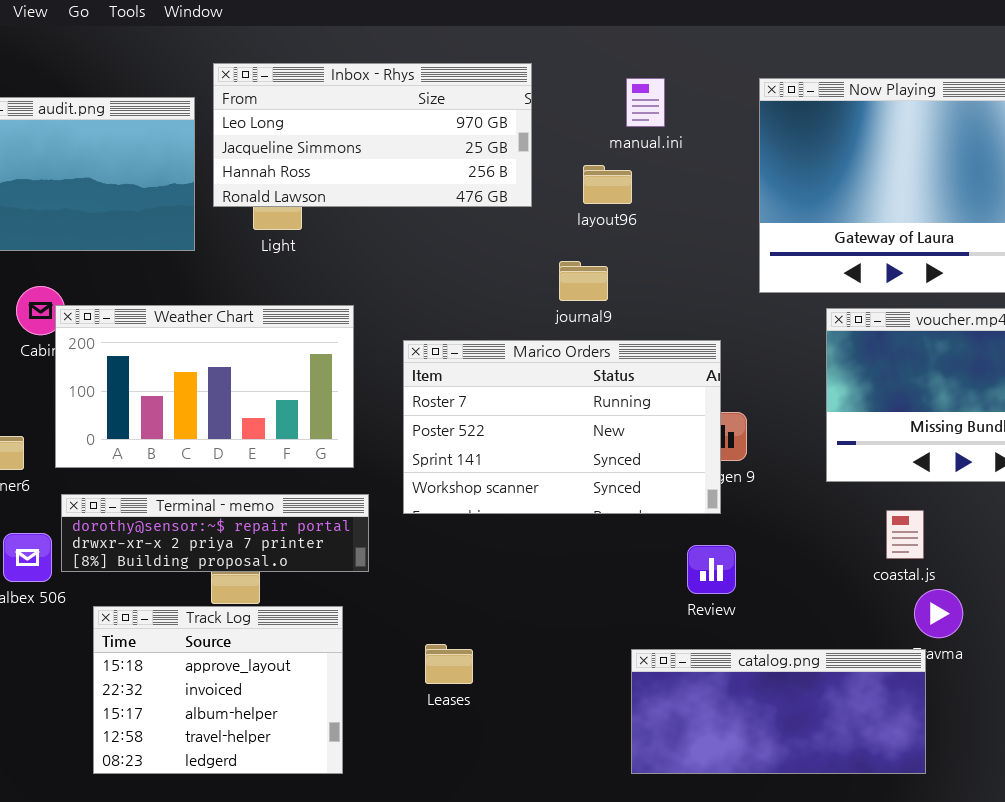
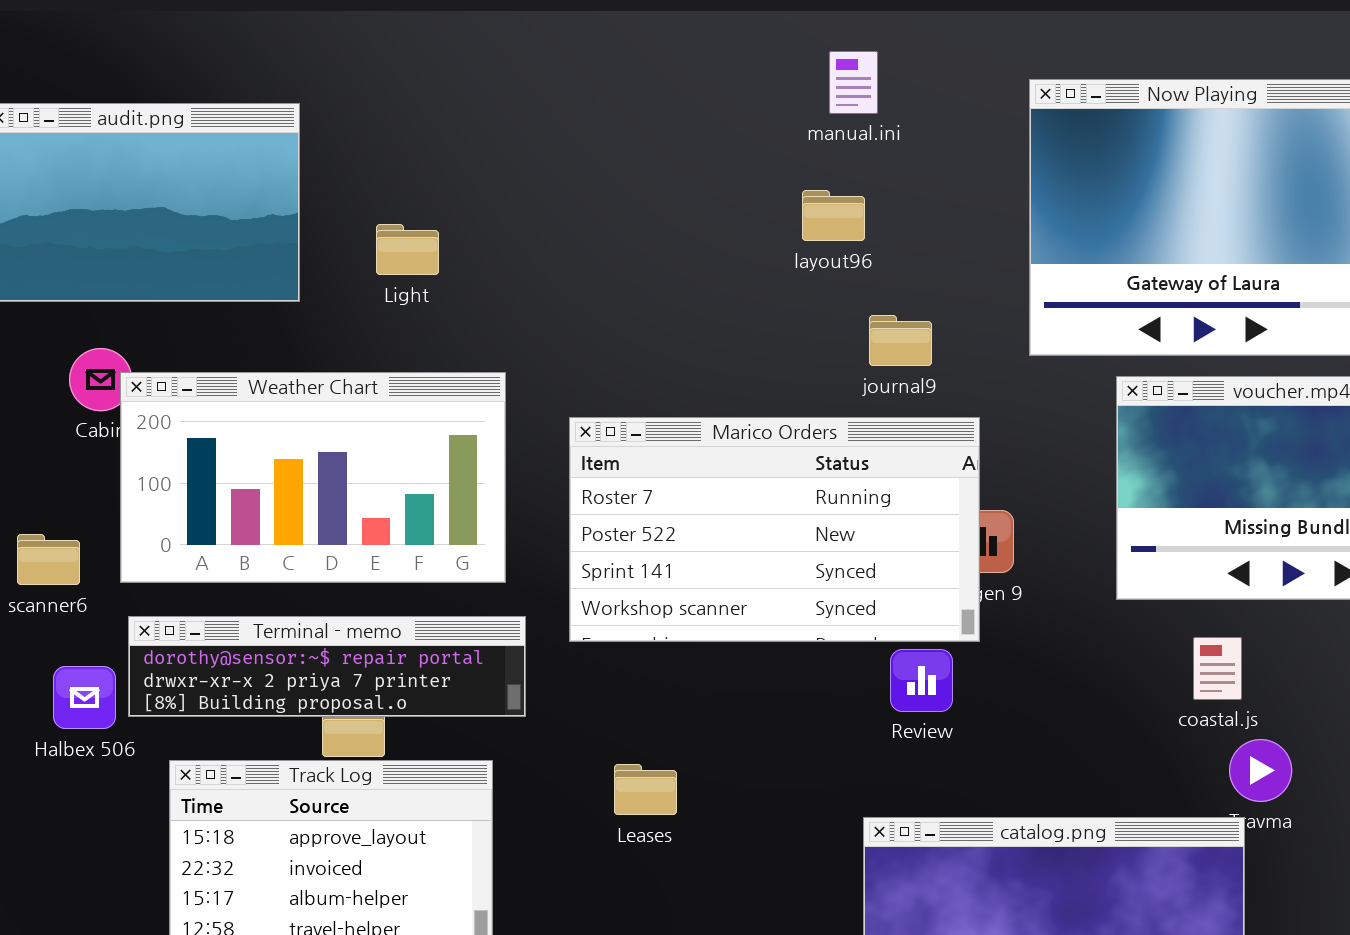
Inbox - Rhys: [213,63,532,207] -> none, closed
manual.ini: [626,78,665,127] -> [829,51,878,114], moved
journal9: [559,261,608,301] -> [869,315,932,366], moved
Review: [687,545,736,594] -> [890,649,953,712], moved
Leases: [425,644,473,684] -> [614,764,677,815], moved

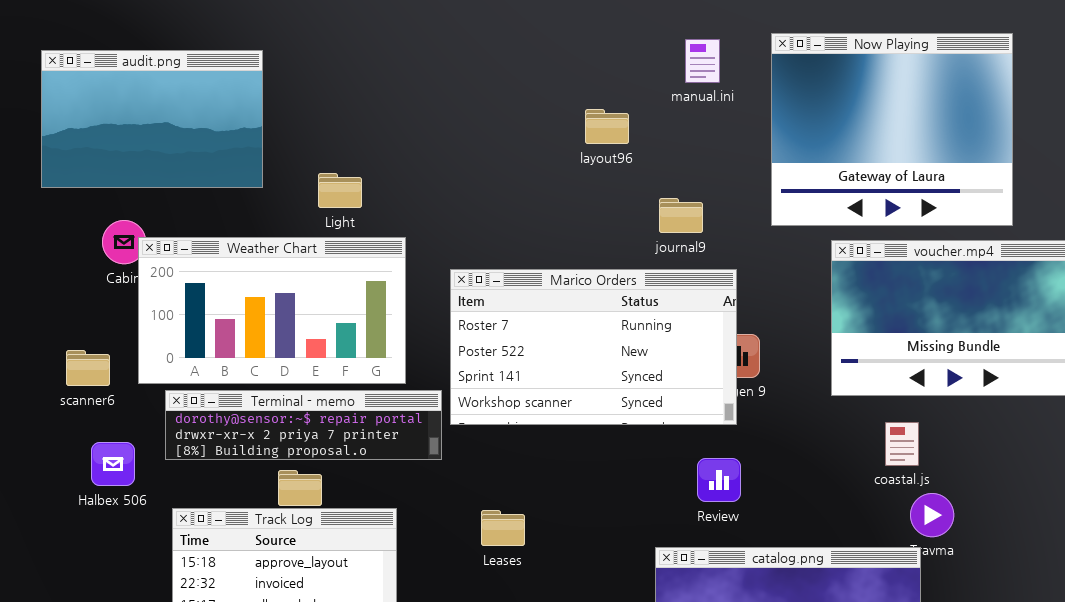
manual.ini: [829,51,878,114] -> [685,39,720,83], moved
layout96: [802,190,865,241] -> [585,109,629,144], moved
Light: [376,224,439,275] -> [318,173,362,208], moved
Terminal - memo: [128,616,526,717] -> [165,390,442,460], moved
Review: [890,649,953,712] -> [697,458,741,502], moved

